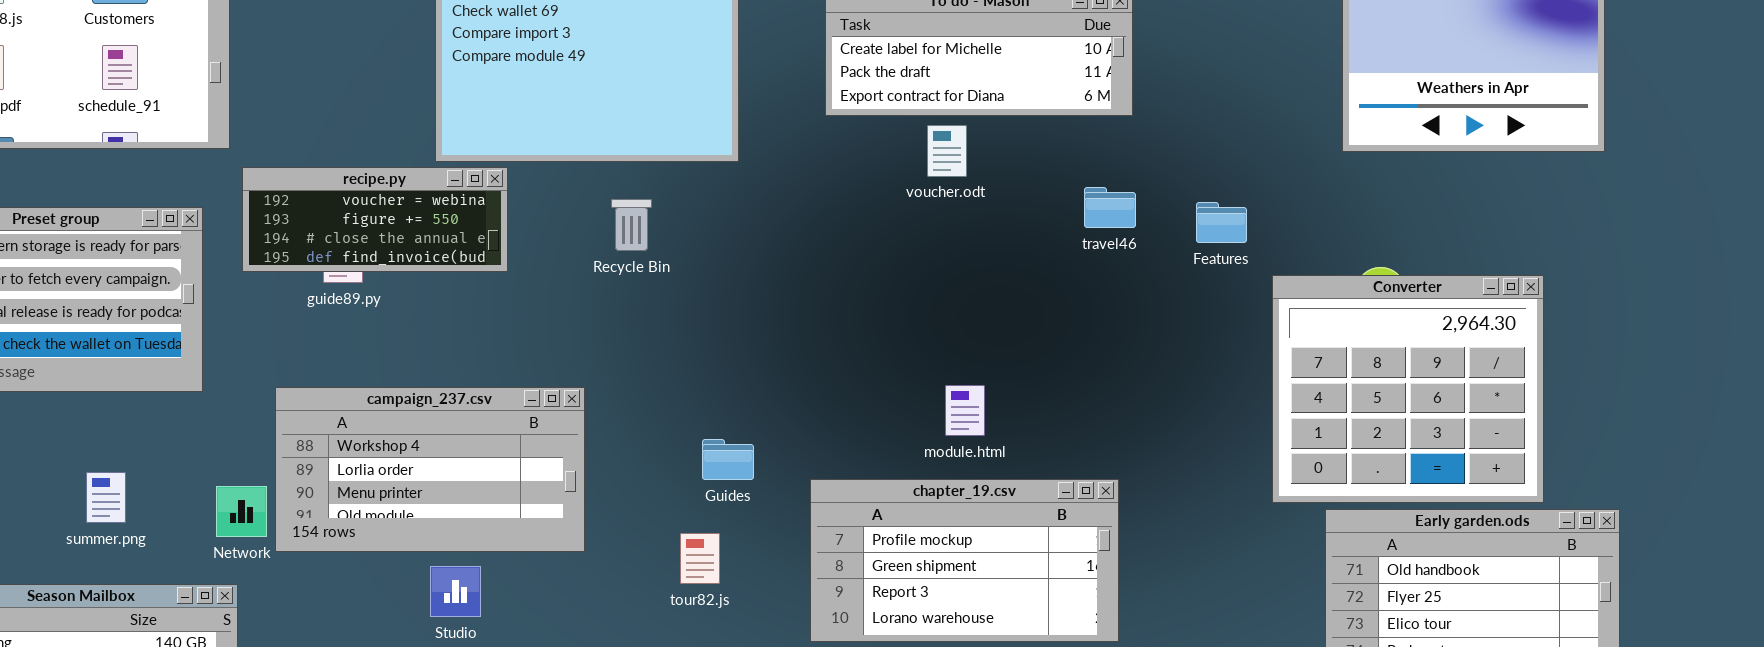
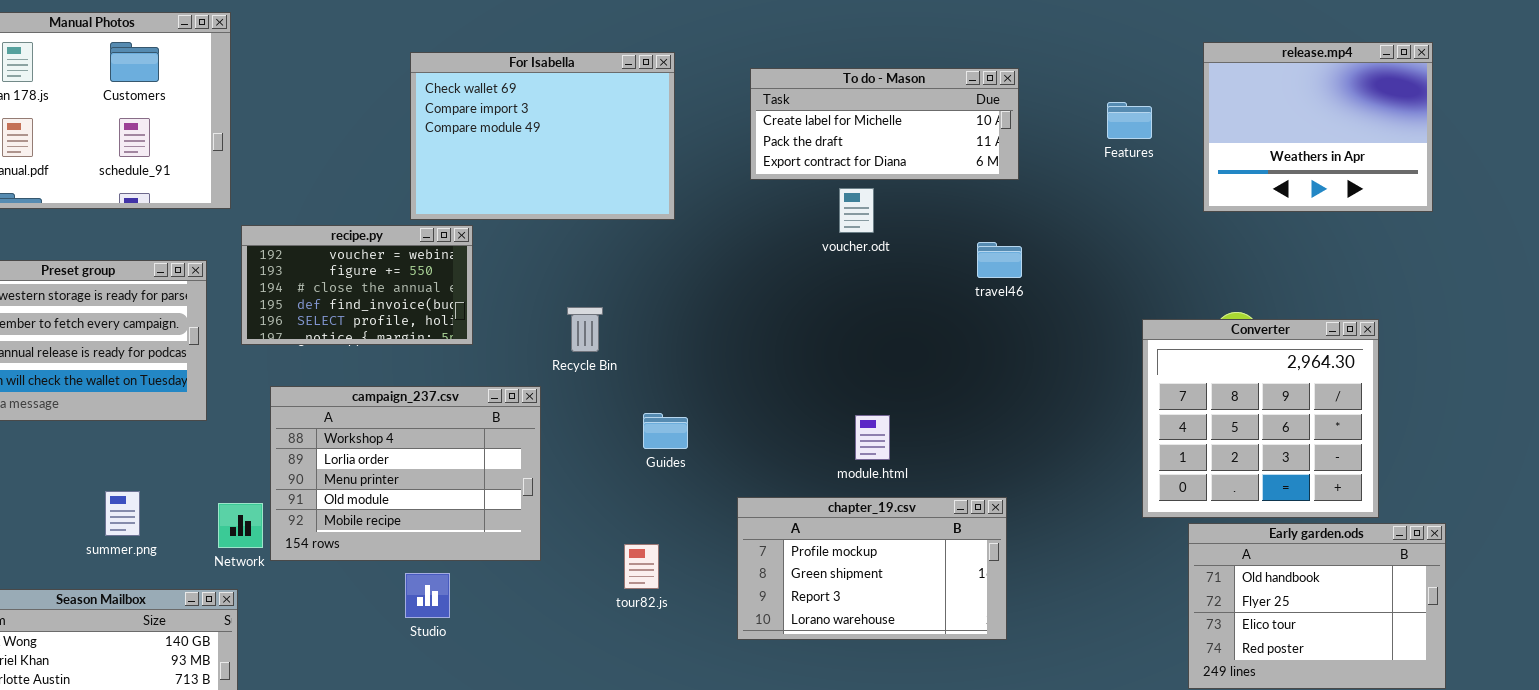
recipe.py: [242,167,508,272] -> [241,225,473,345], resized
Recycle Bin: [611,199,652,251] -> [567,307,603,352], moved
Features: [1196,202,1247,243] -> [1107,102,1152,139], moved
campaign_237.csv: [275,387,585,552] -> [270,386,541,561], resized
Guides: [702,439,754,480] -> [643,413,688,449], moved

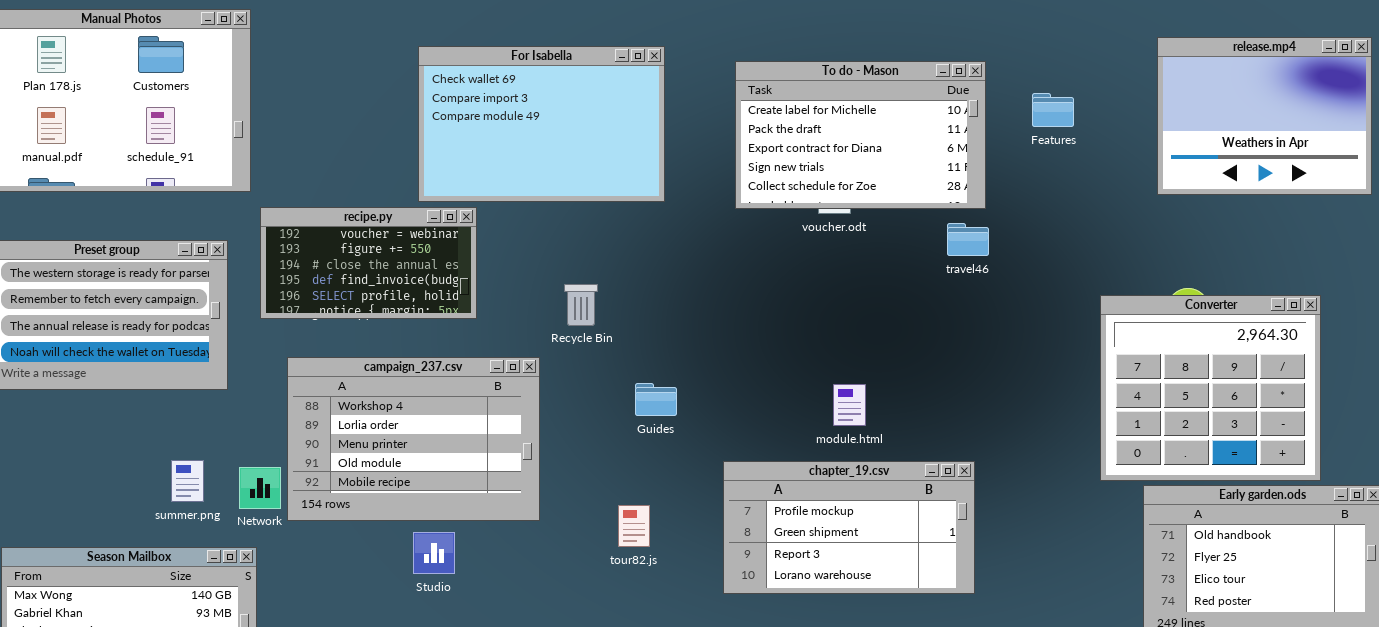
To do - Mason: [750,68,1019,180] -> [735,61,986,209], resized
Features: [1107,102,1152,139] -> [1032,93,1074,127], moved
summer.png: [105,491,140,536] -> [171,460,204,502], moved

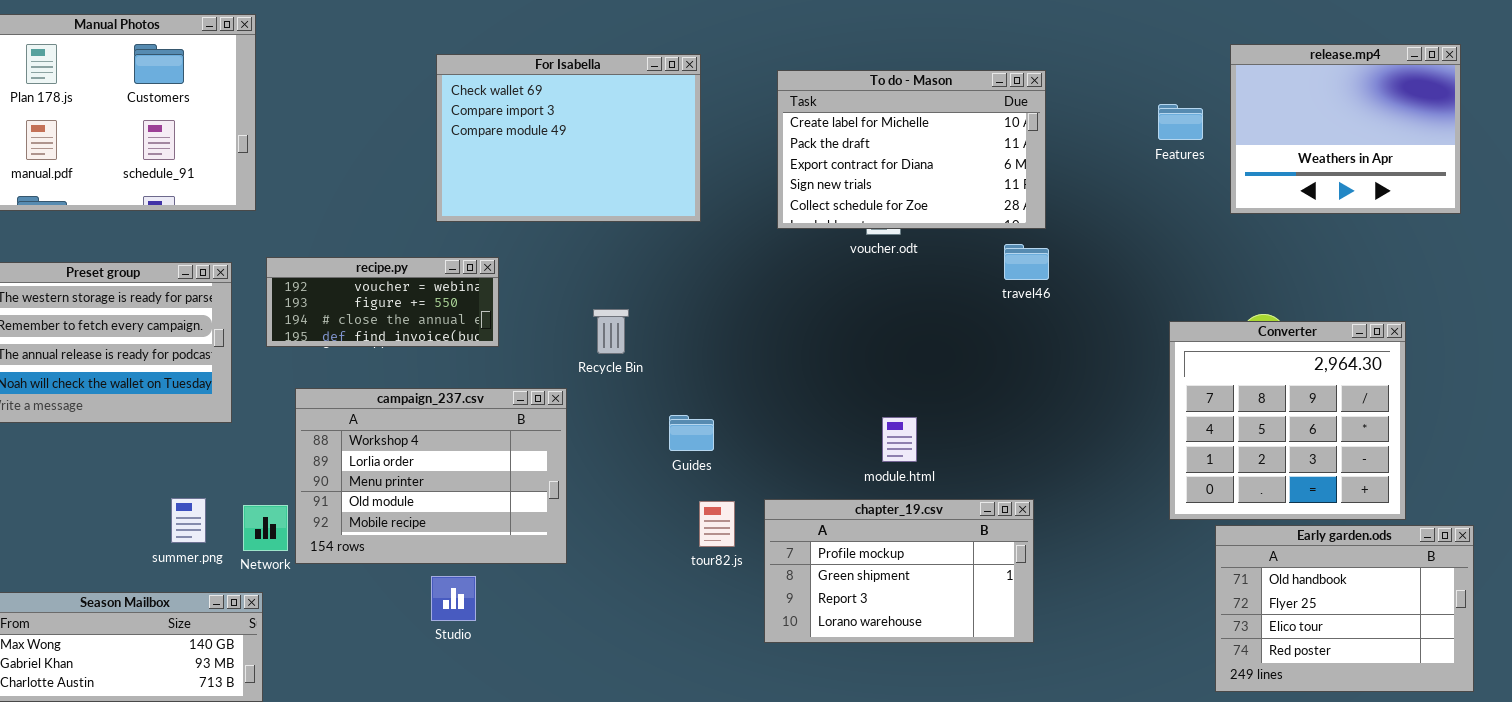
Features: [1032,93,1074,127] -> [1158,104,1203,140], moved
recipe.py: [260,207,477,319] -> [266,257,499,347], resized
tour82.js: [618,505,650,547] -> [699,501,735,547], moved

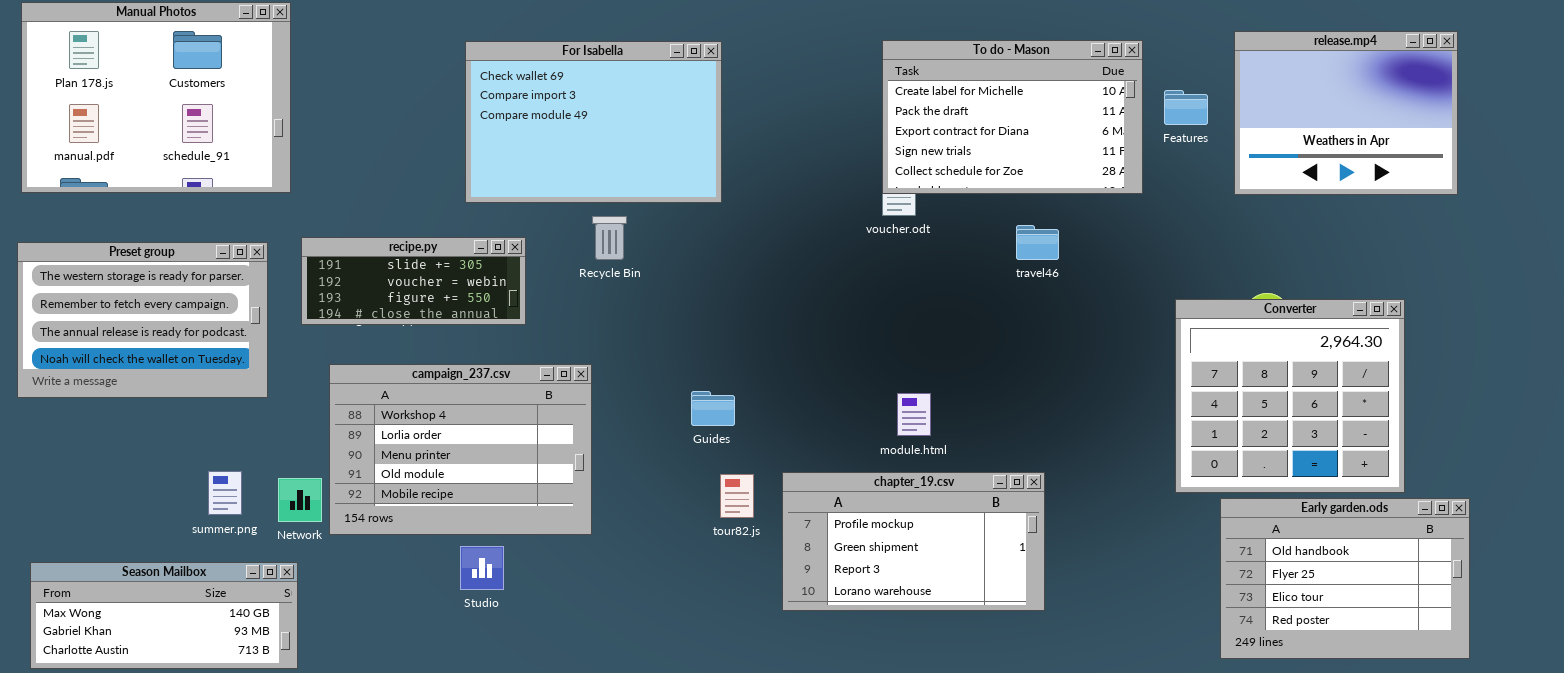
To do - Mason: [777,70,1046,229] -> [882,40,1143,194], moved
recipe.py: [266,257,499,347] -> [301,237,526,325], scrolled up 1 row
Recycle Bin: [593,309,629,354] -> [592,216,627,260], moved

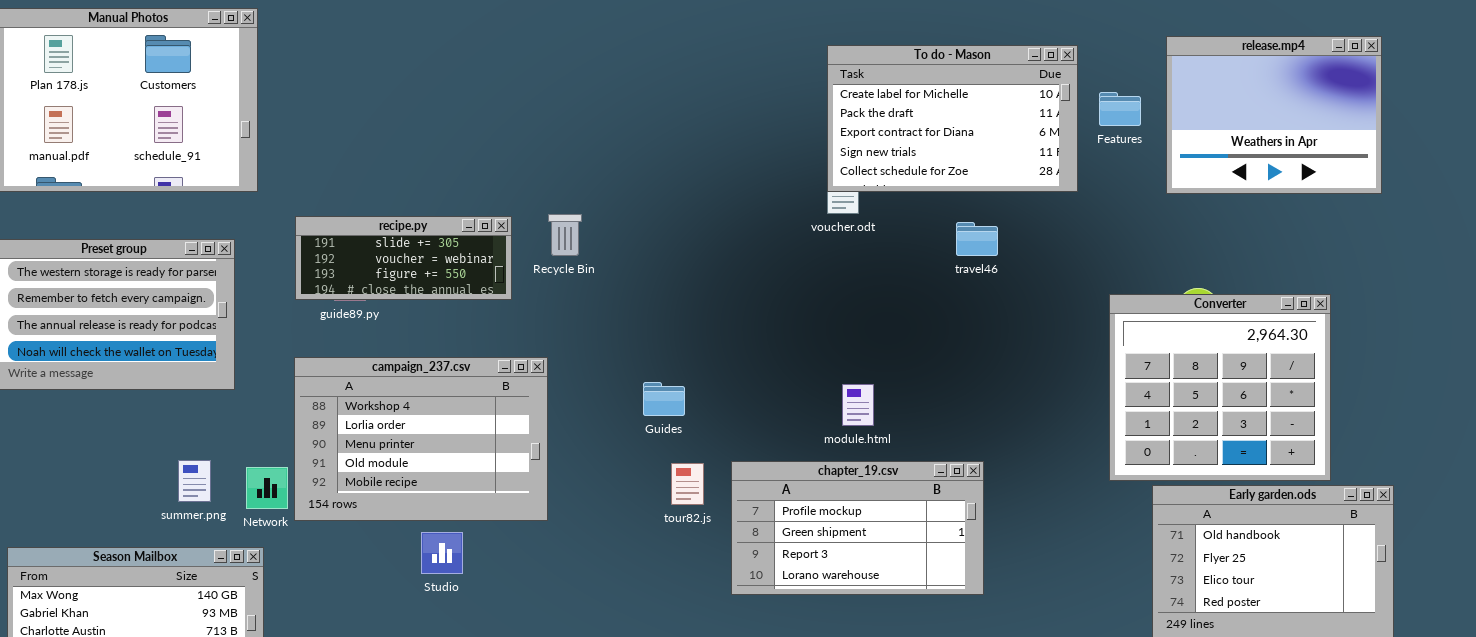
For Isabella: [465,41,722,203] -> none, closed
recipe.py: [301,237,526,325] -> [295,216,512,300], moved

